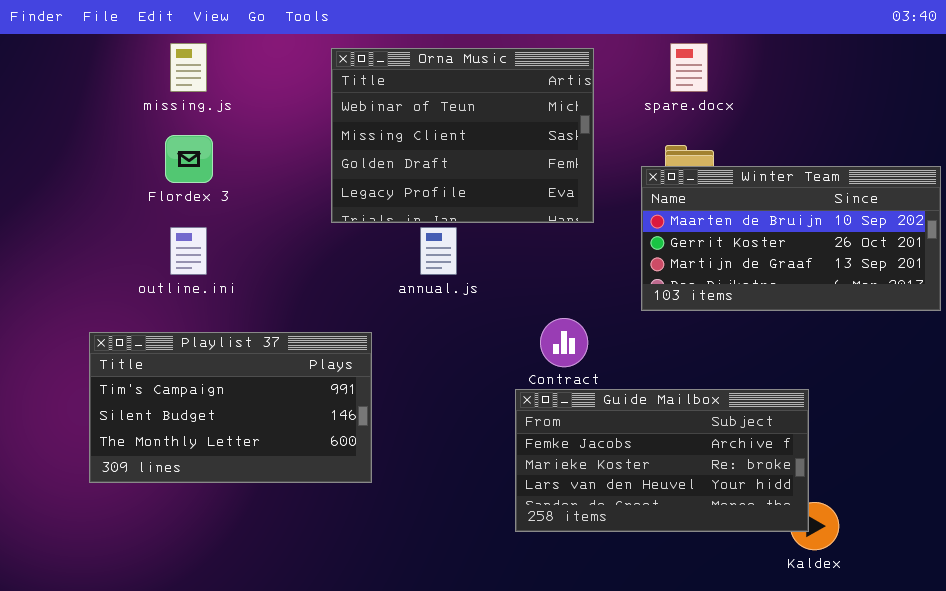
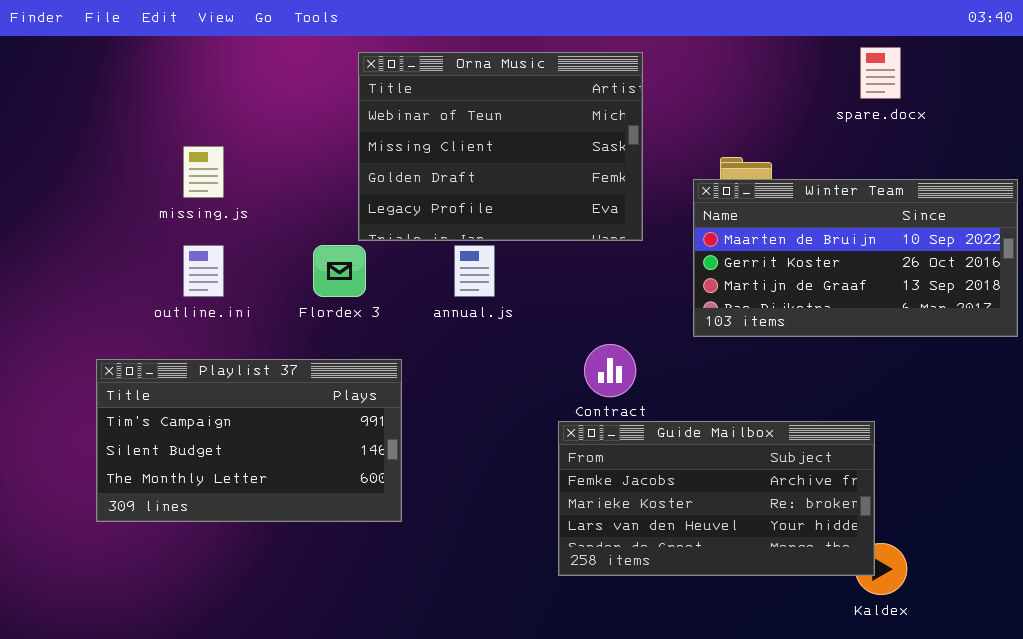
missing.js: [170,43,207,92] -> [183,146,224,198], moved
spare.docx: [670,43,708,92] -> [860,47,901,99], moved
Flordex 3: [165,135,213,183] -> [313,245,366,297], moved

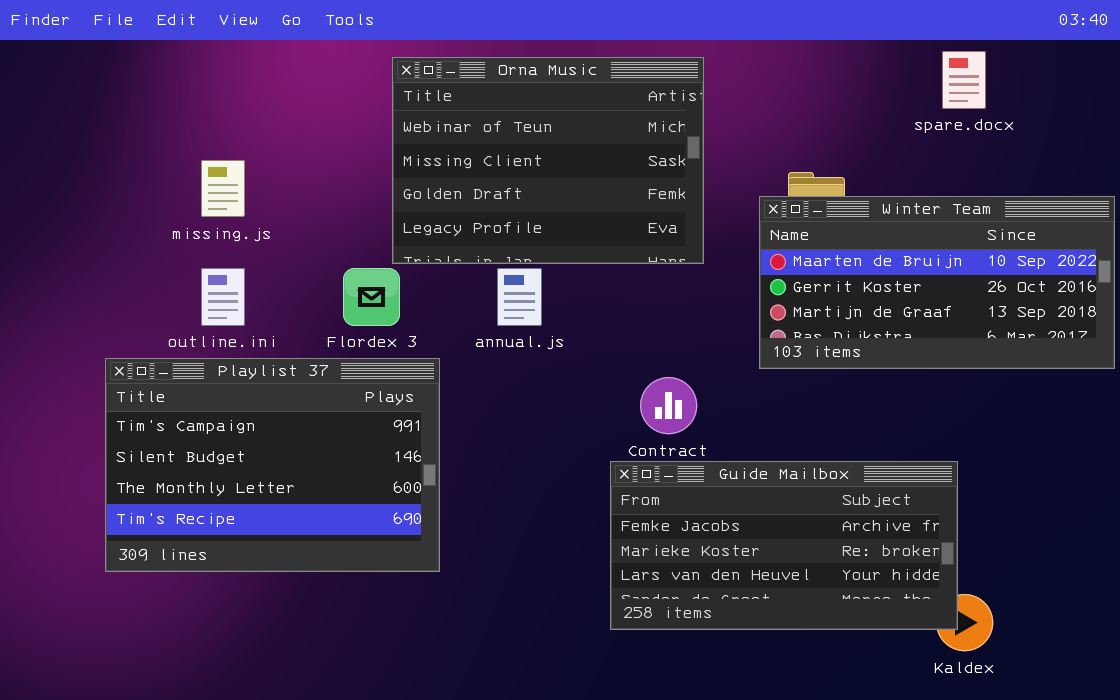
Playlist 37: [96,359,402,522] -> [105,358,440,572], resized

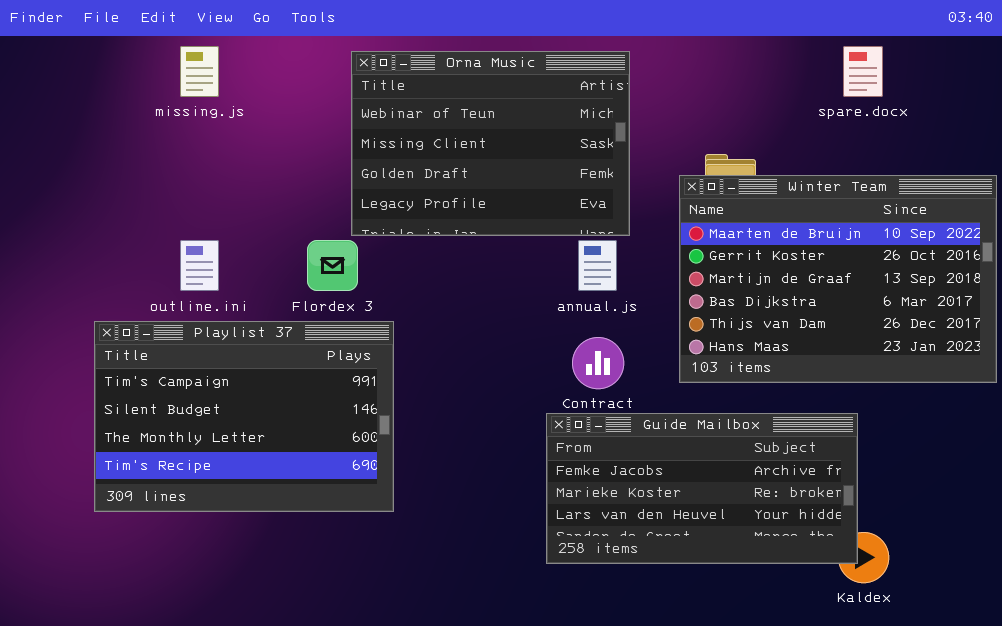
missing.js: [201,160,245,217] -> [180,46,219,97], moved
Winter Team: [759,196,1115,369] -> [679,175,997,383], resized
annual.js: [497,268,542,326] -> [578,240,617,291], moved

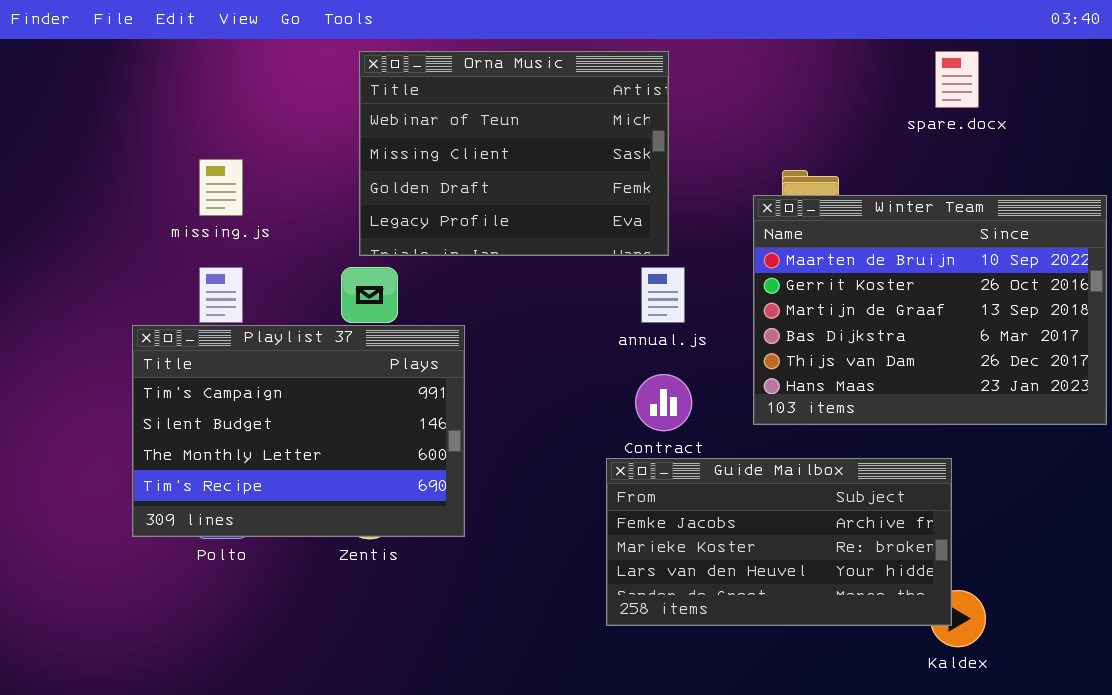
missing.js: [180,46,219,97] -> [199,159,243,216], moved
Orna Music: [351,51,630,236] -> [359,51,669,256], moved
Playlist 37: [94,321,394,512] -> [132,325,465,537], moved

